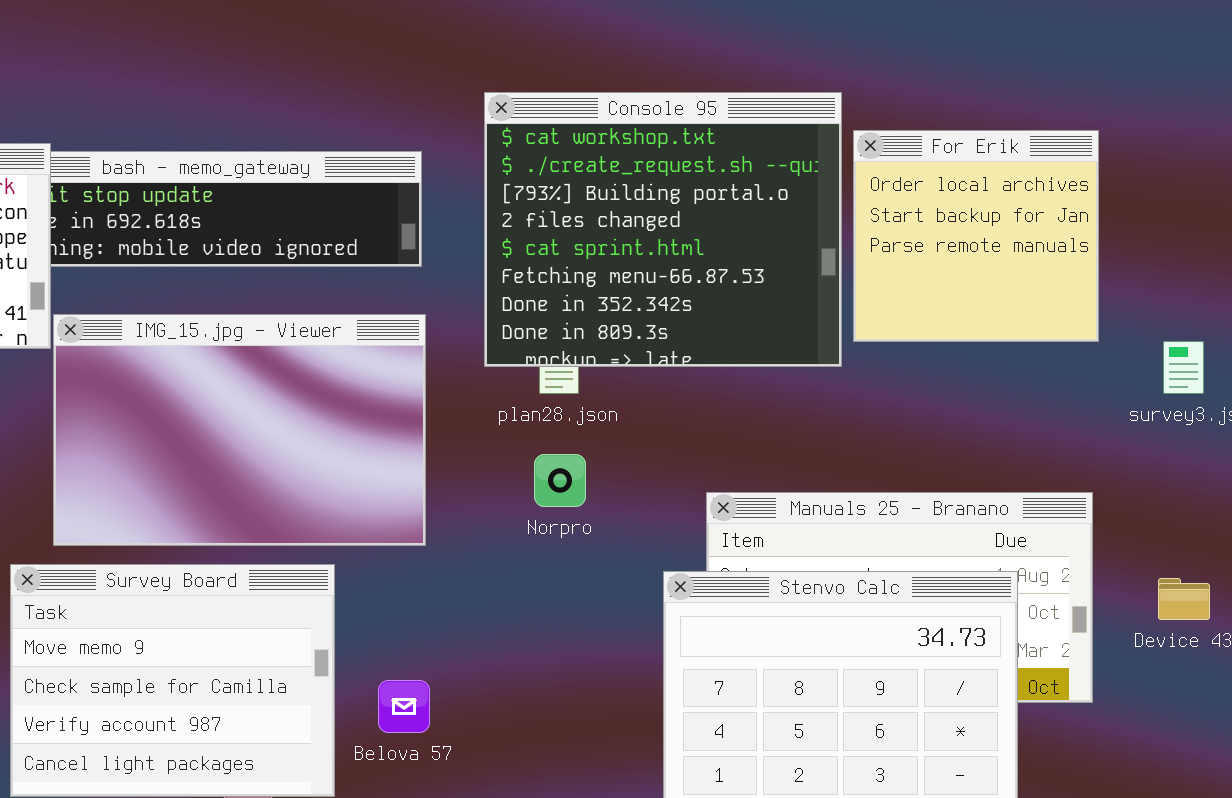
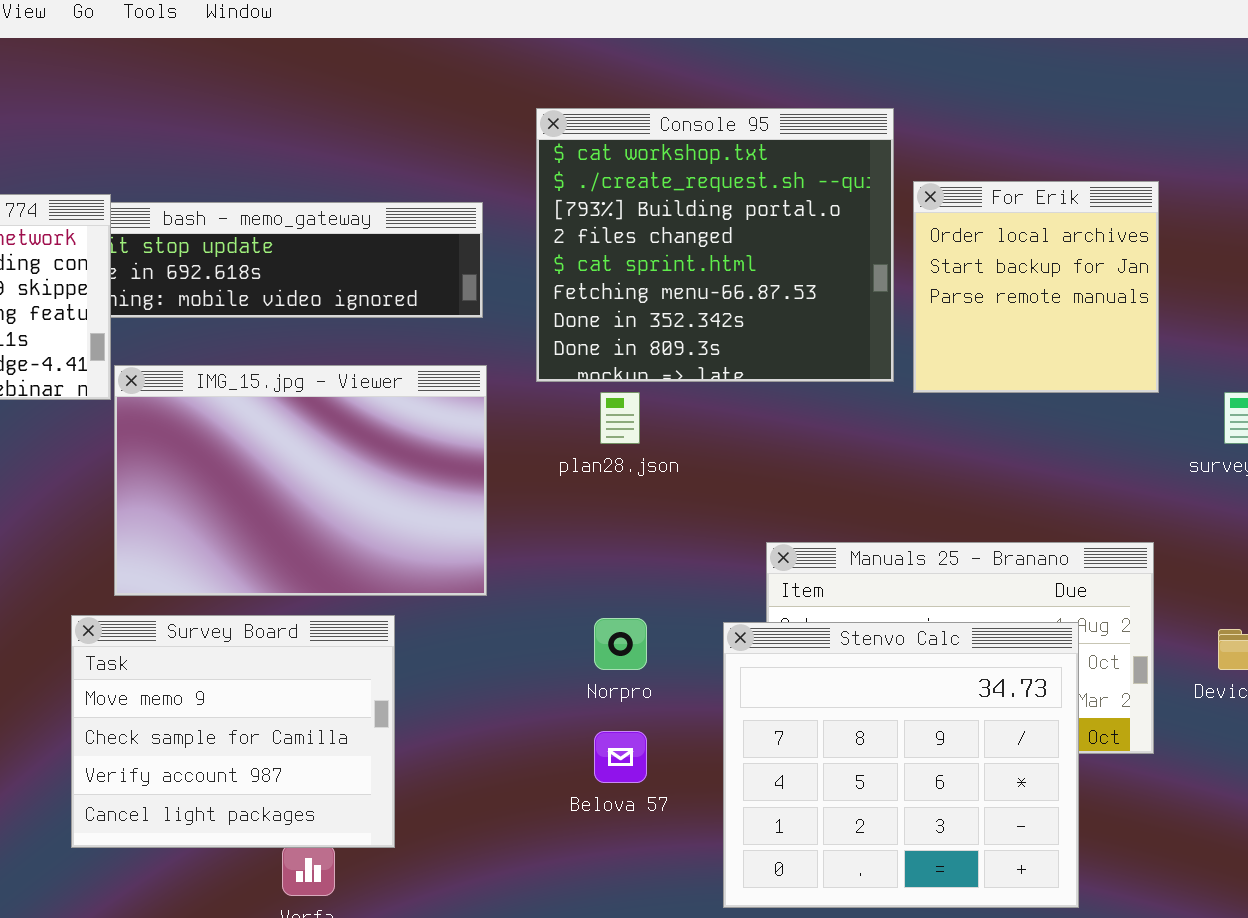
Console 95: [484,92,842,367] -> [536,108,894,382], moved
Norpro: [534,454,586,507] -> [594,618,647,670], moved
Belova 57: [378,680,430,733] -> [594,731,647,783], moved

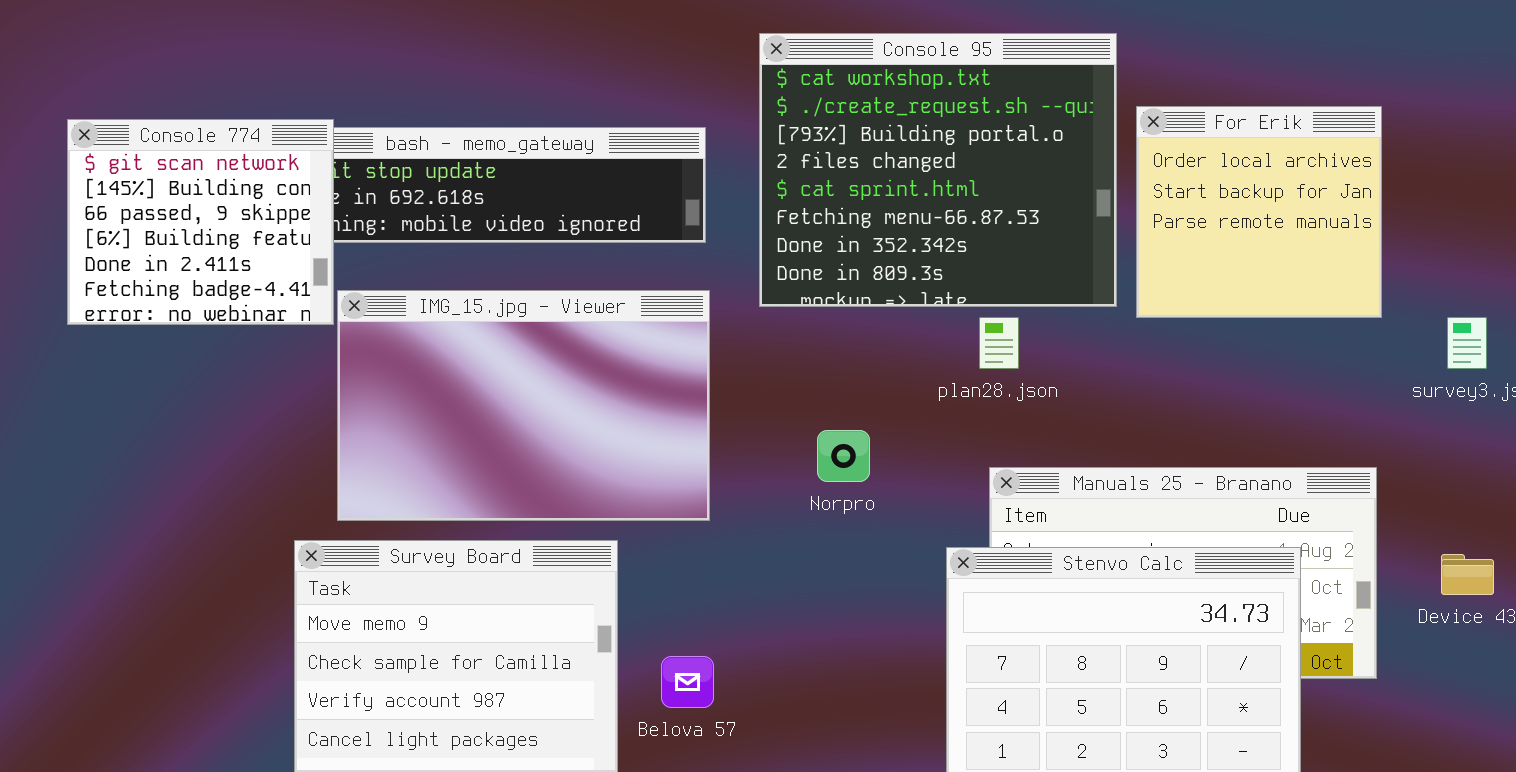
plan28.json: [600,392,640,444] -> [979,317,1019,369], moved
Norpro: [594,618,647,670] -> [817,430,870,482], moved
Belova 57: [594,731,647,783] -> [661,656,714,708], moved

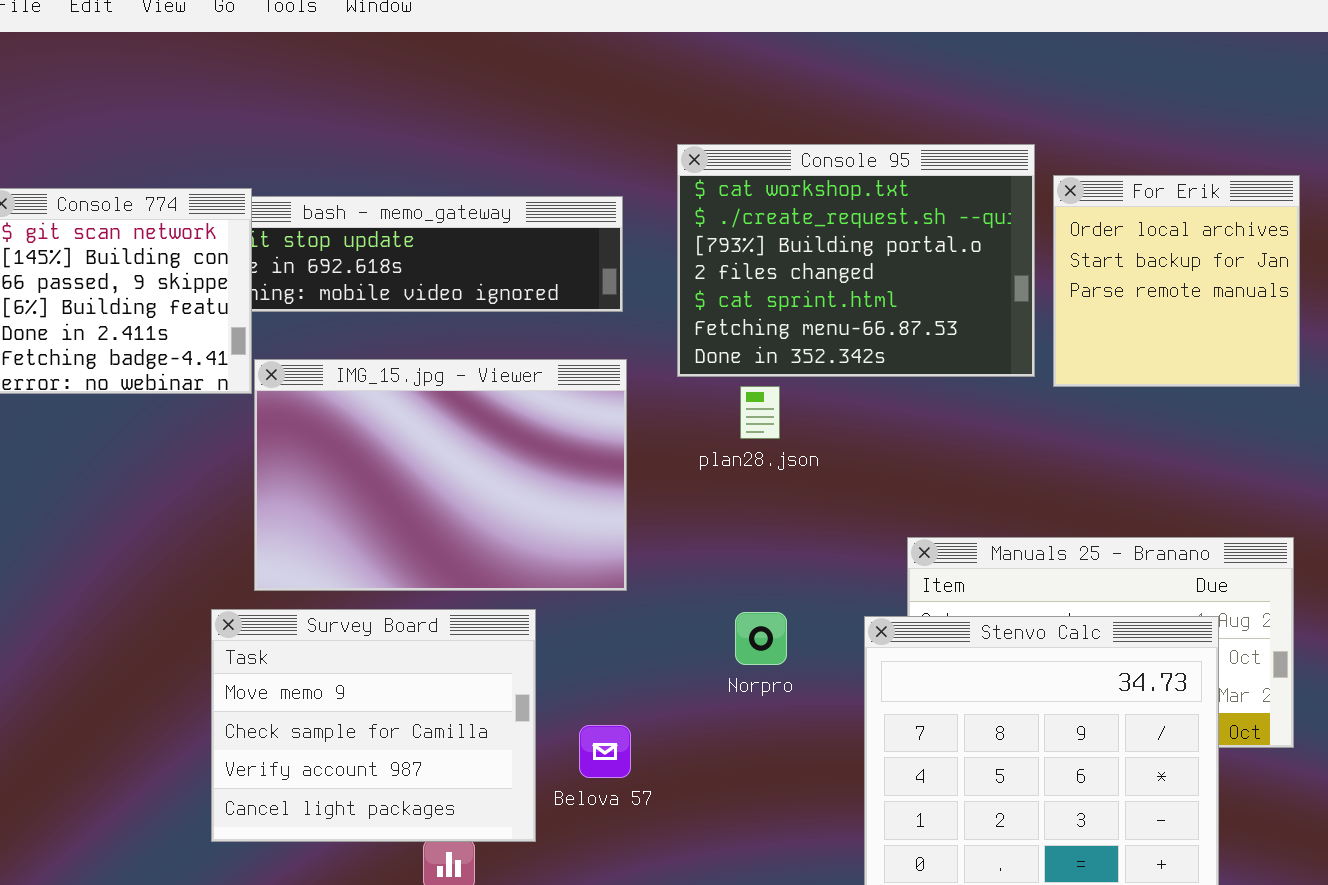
Console 95: [759,33,1117,307] -> [677,144,1035,377], resized
plan28.json: [979,317,1019,369] -> [740,386,780,439], moved
Norpro: [817,430,870,482] -> [735,612,787,665], moved

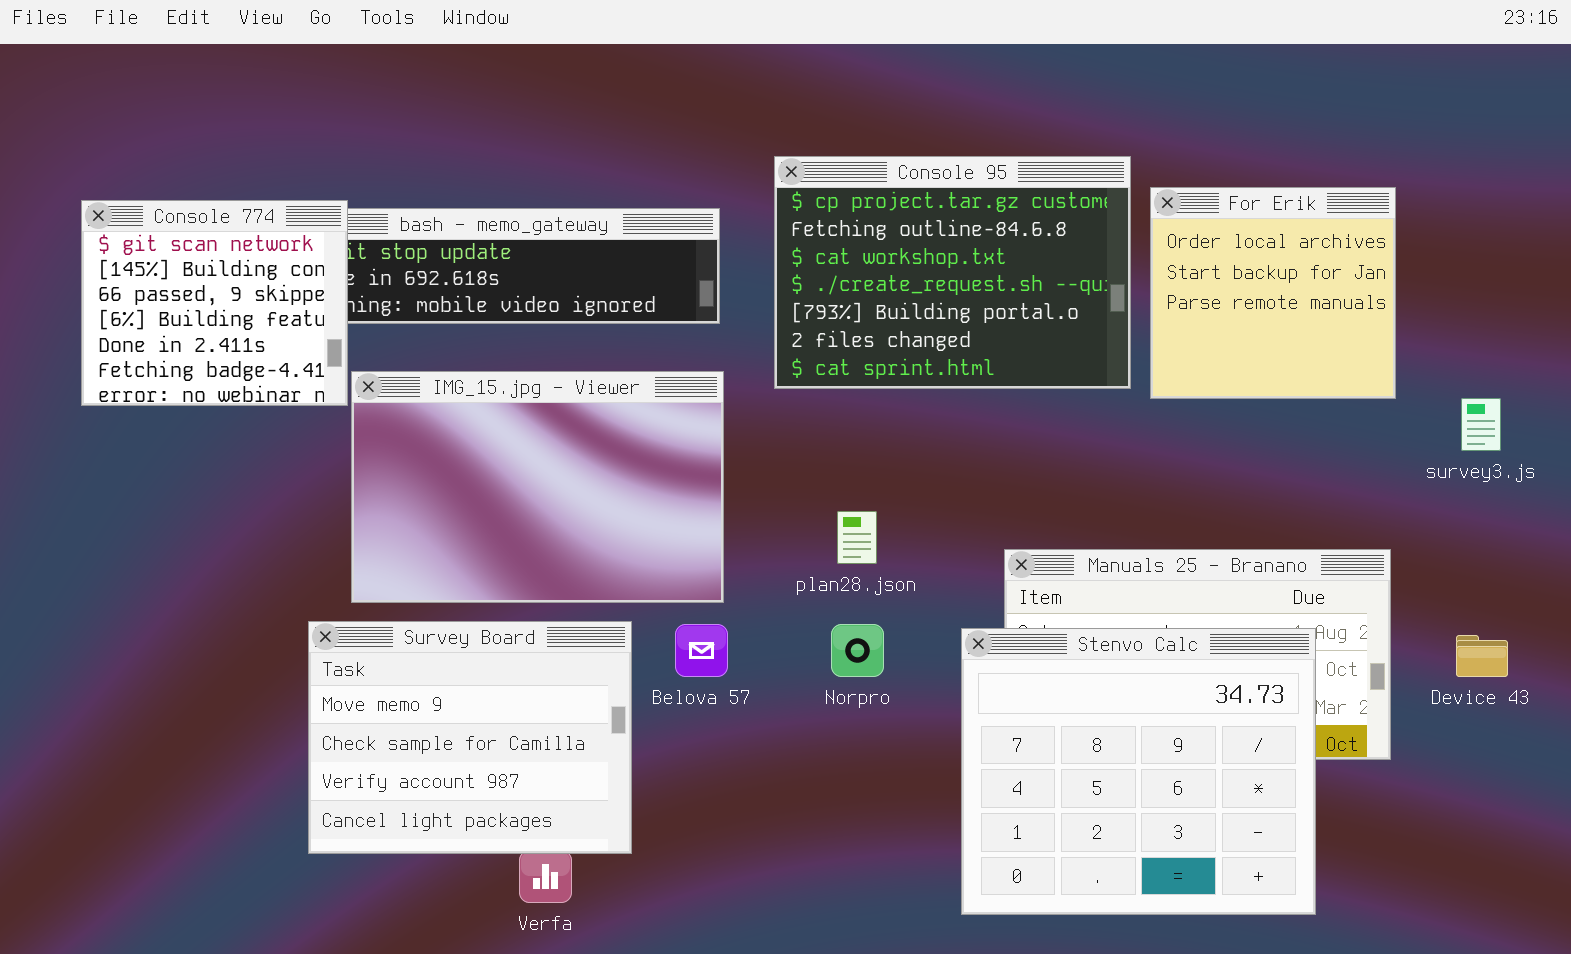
Console 95: [677,144,1035,377] -> [774,156,1131,389], scrolled up 2 rows
plan28.json: [740,386,780,439] -> [837,511,877,564], moved
Belova 57: [579,725,631,778] -> [675,624,728,677], moved

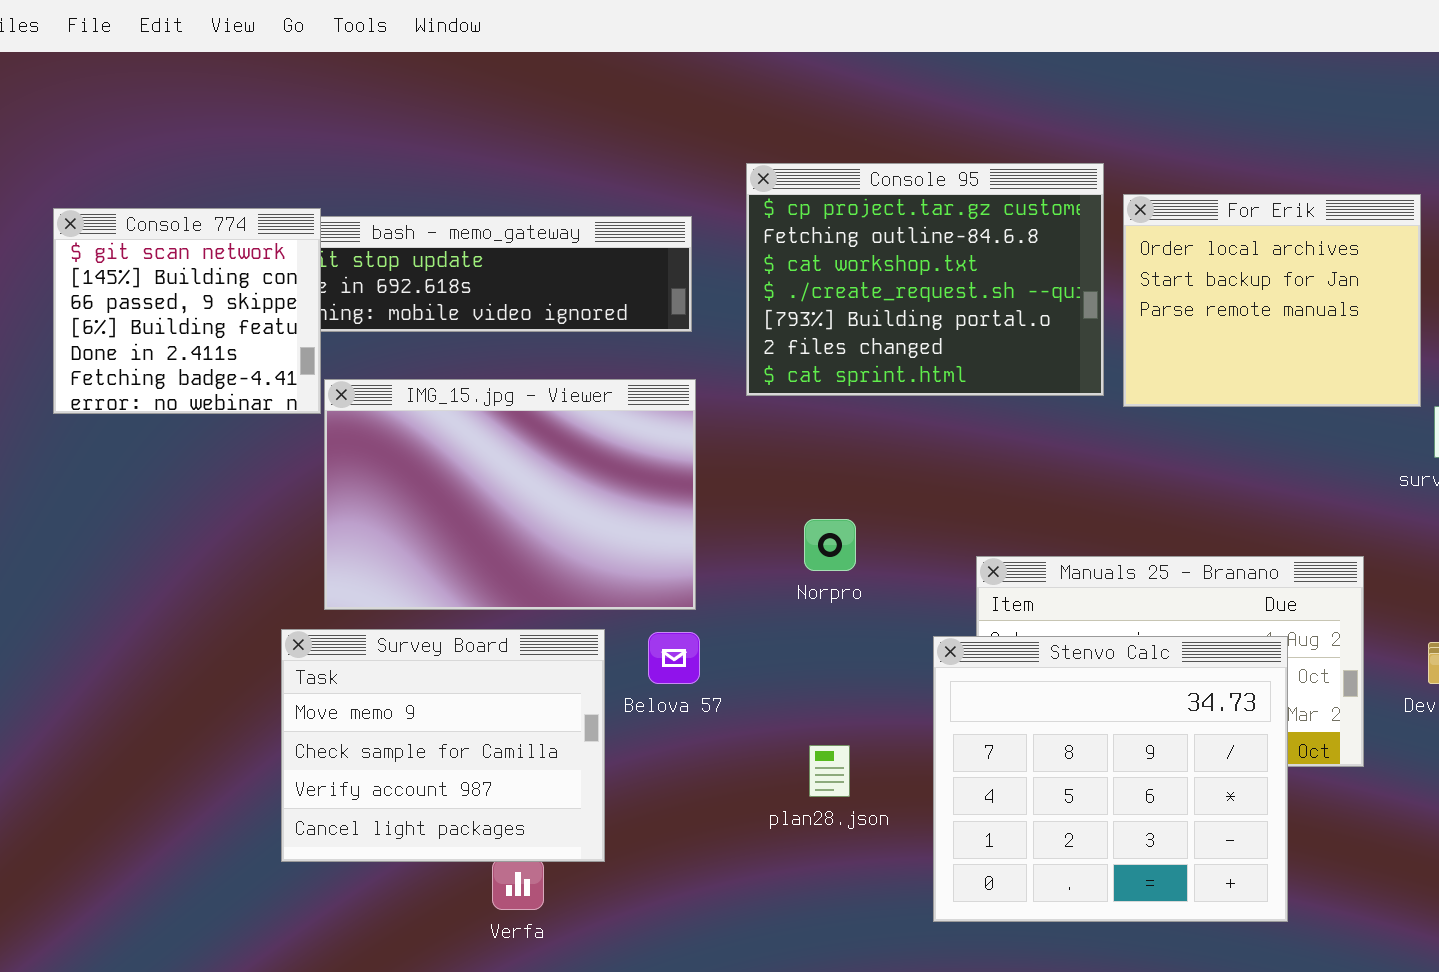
For Erik: [1150,187,1396,399] -> [1123,194,1421,407], resized
plan28.json: [837,511,877,564] -> [809,745,850,797], moved
Norpro: [831,624,884,677] -> [804,519,856,571], moved

